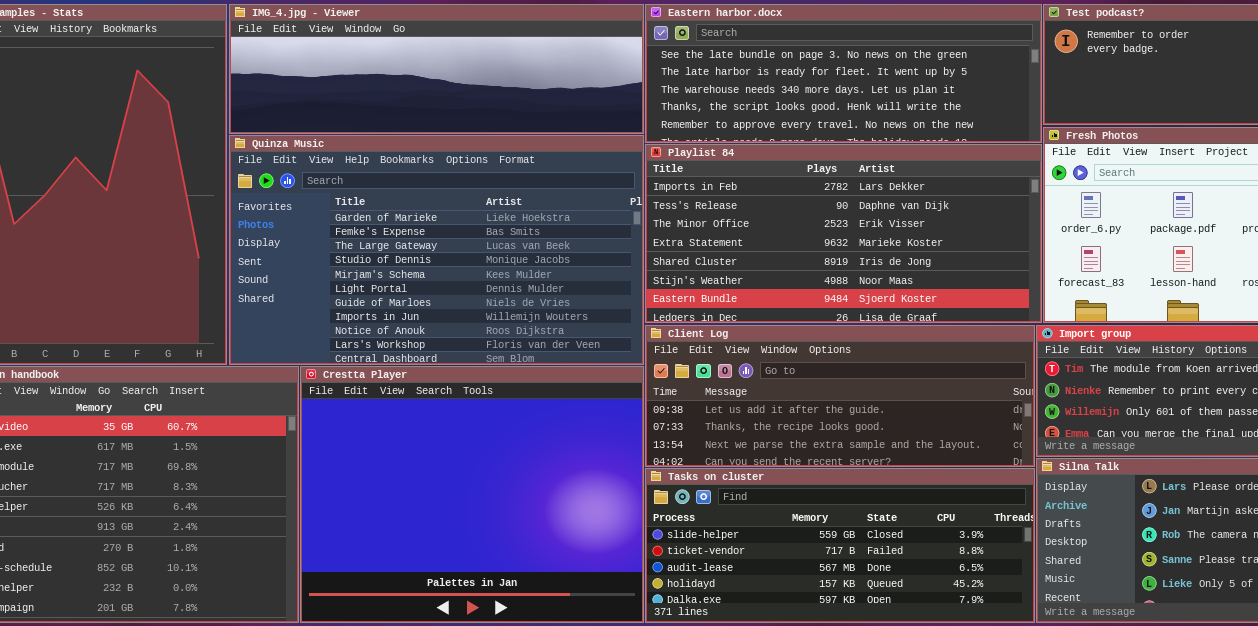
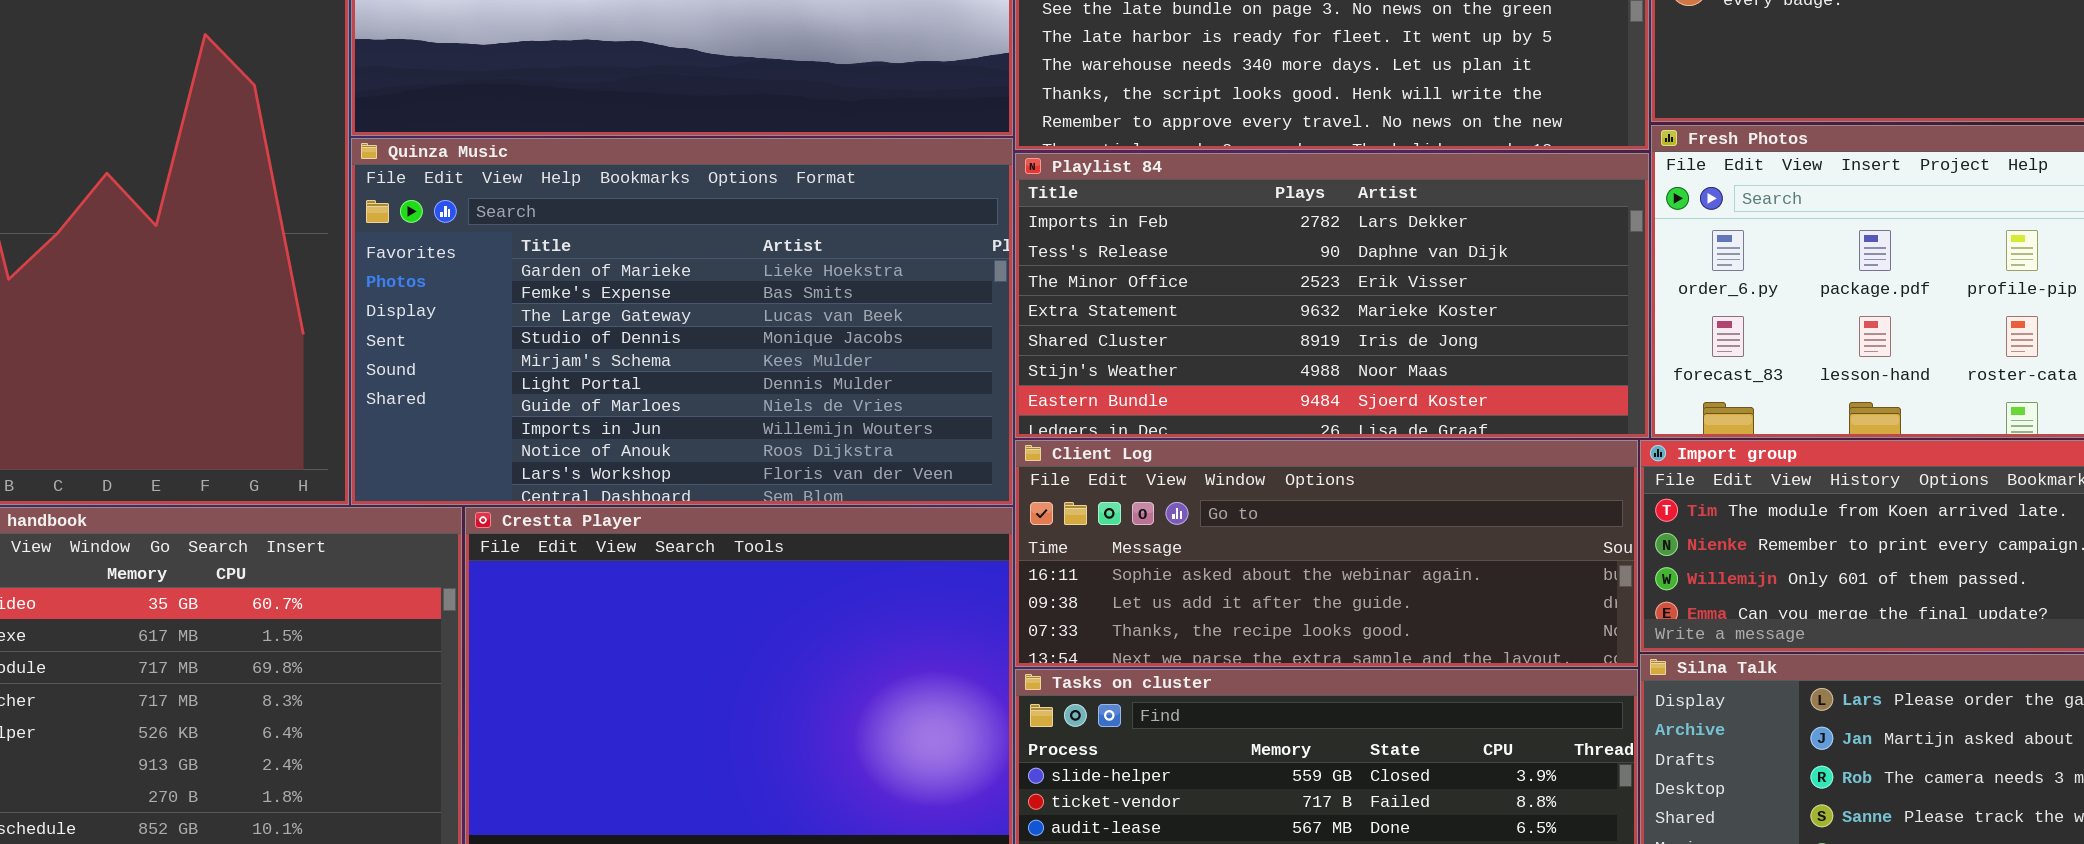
Client Log: [645,325,1035,467] -> [1015,440,1638,667], scrolled up 1 row

